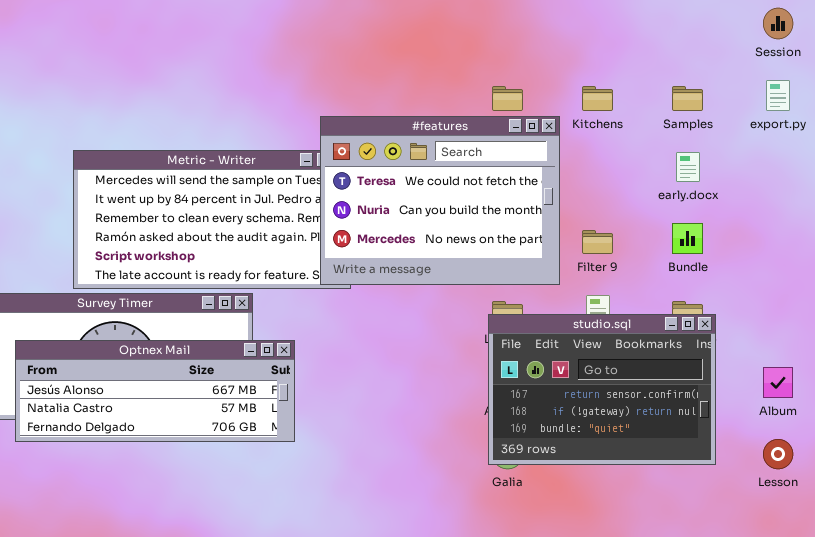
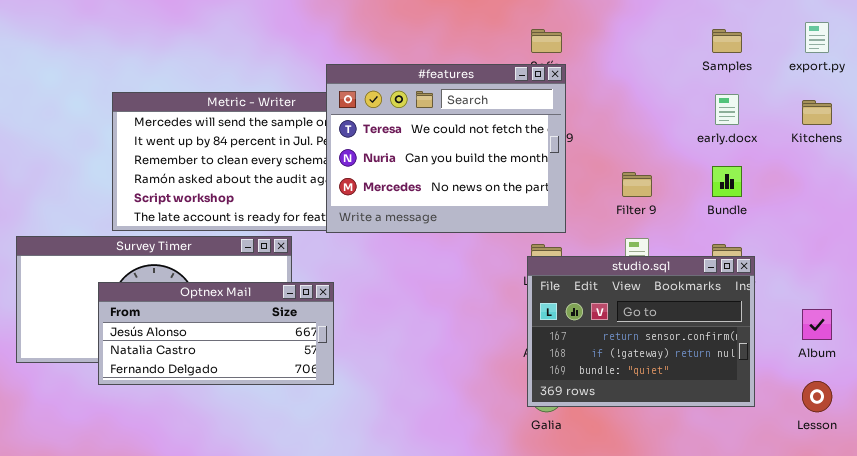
Kitchens: [582,86,613,111] -> [802,100,832,125], moved
#features: [320,116,560,285] -> [326,64,566,233], moved
Optnex Mail: [15,340,295,442] -> [98,282,334,385], resized

